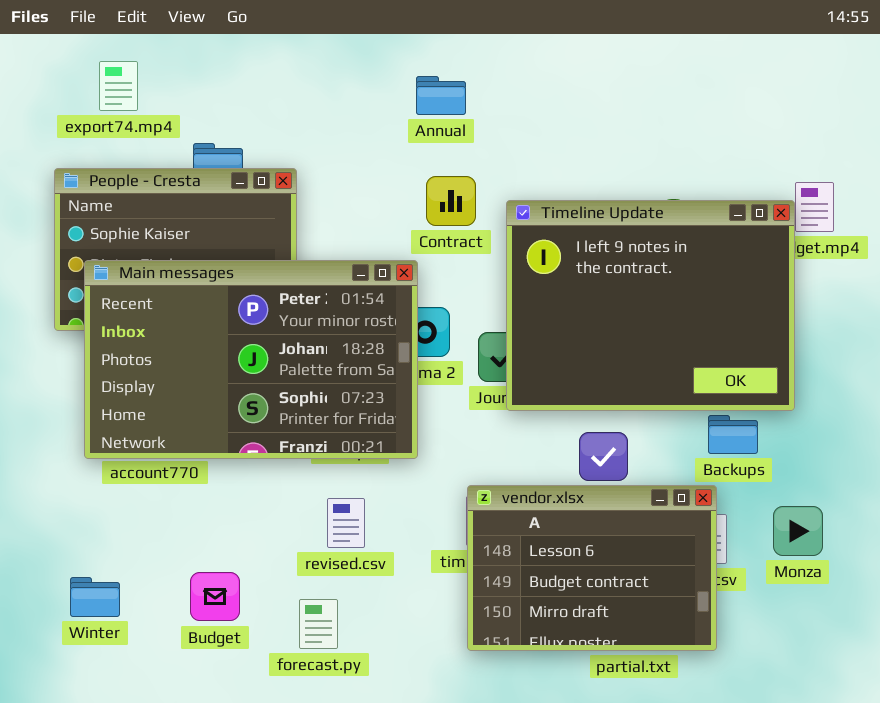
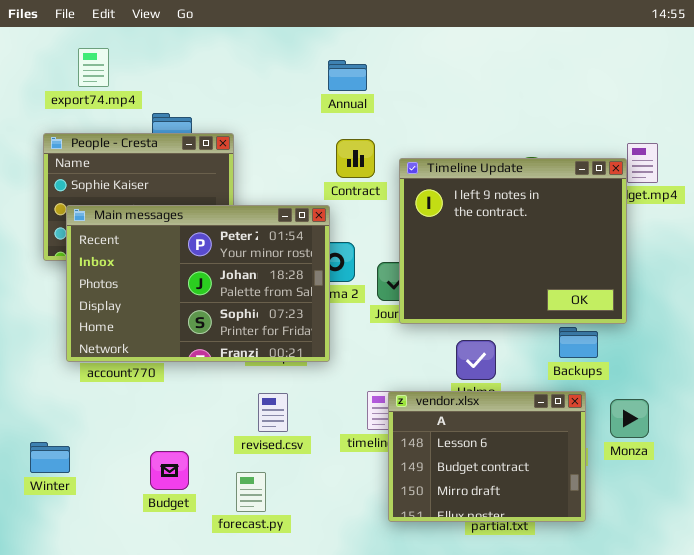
vendor.xlsx: [467,485,717,651] -> [388,391,586,522], moved
Winter: [70,577,120,617] -> [30,442,70,473], moved

